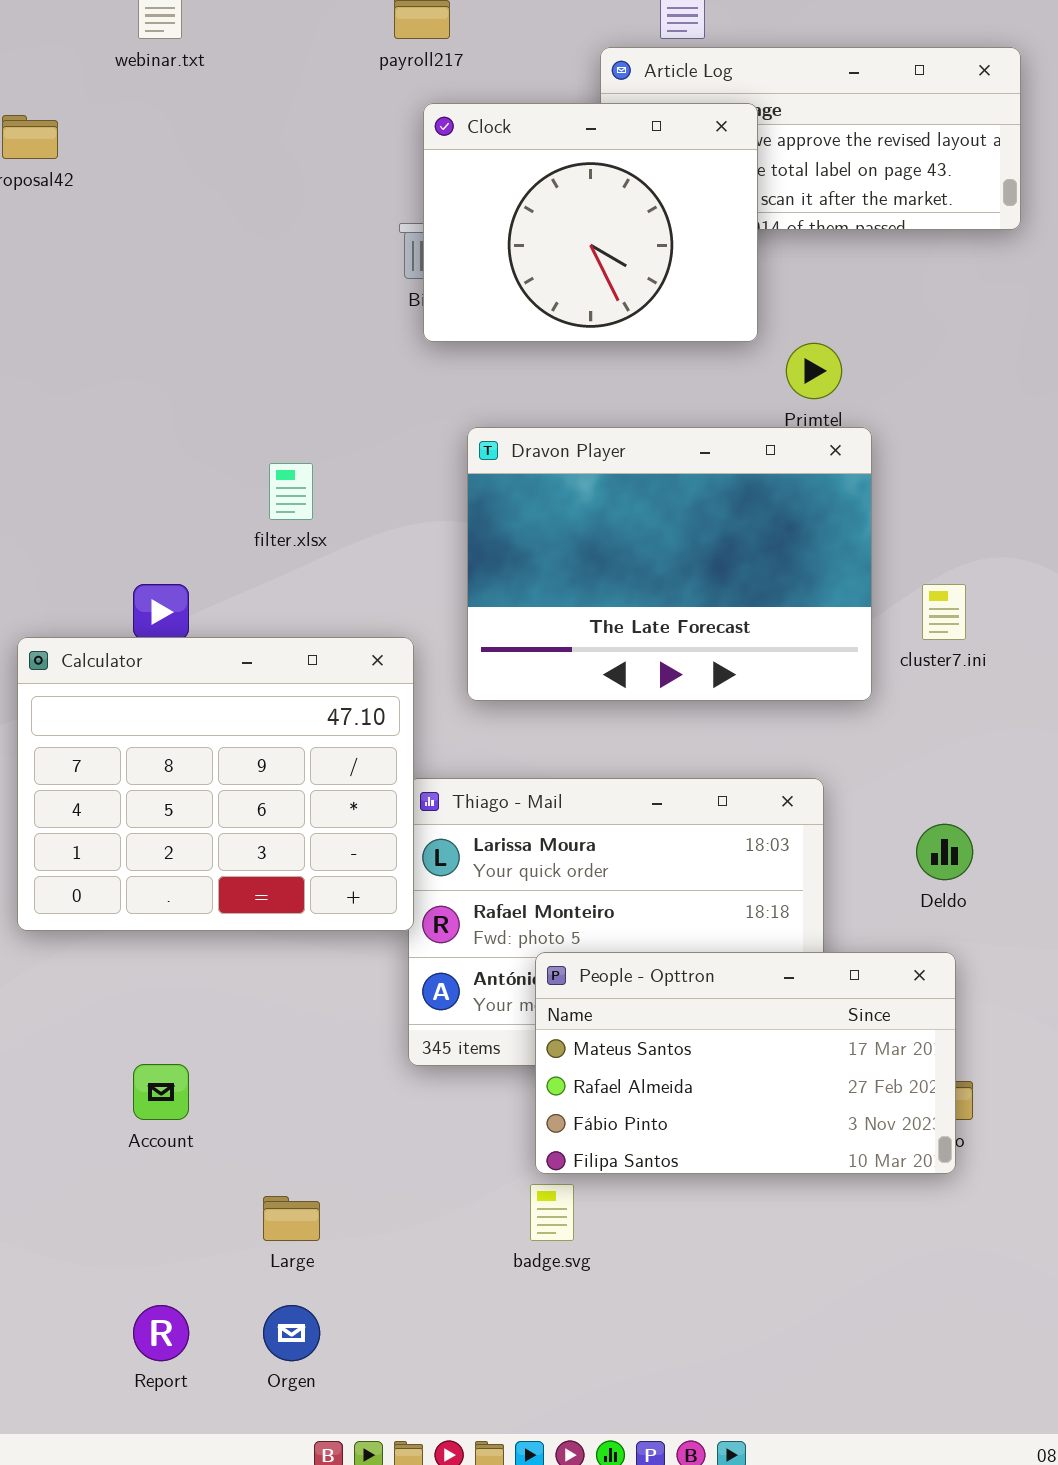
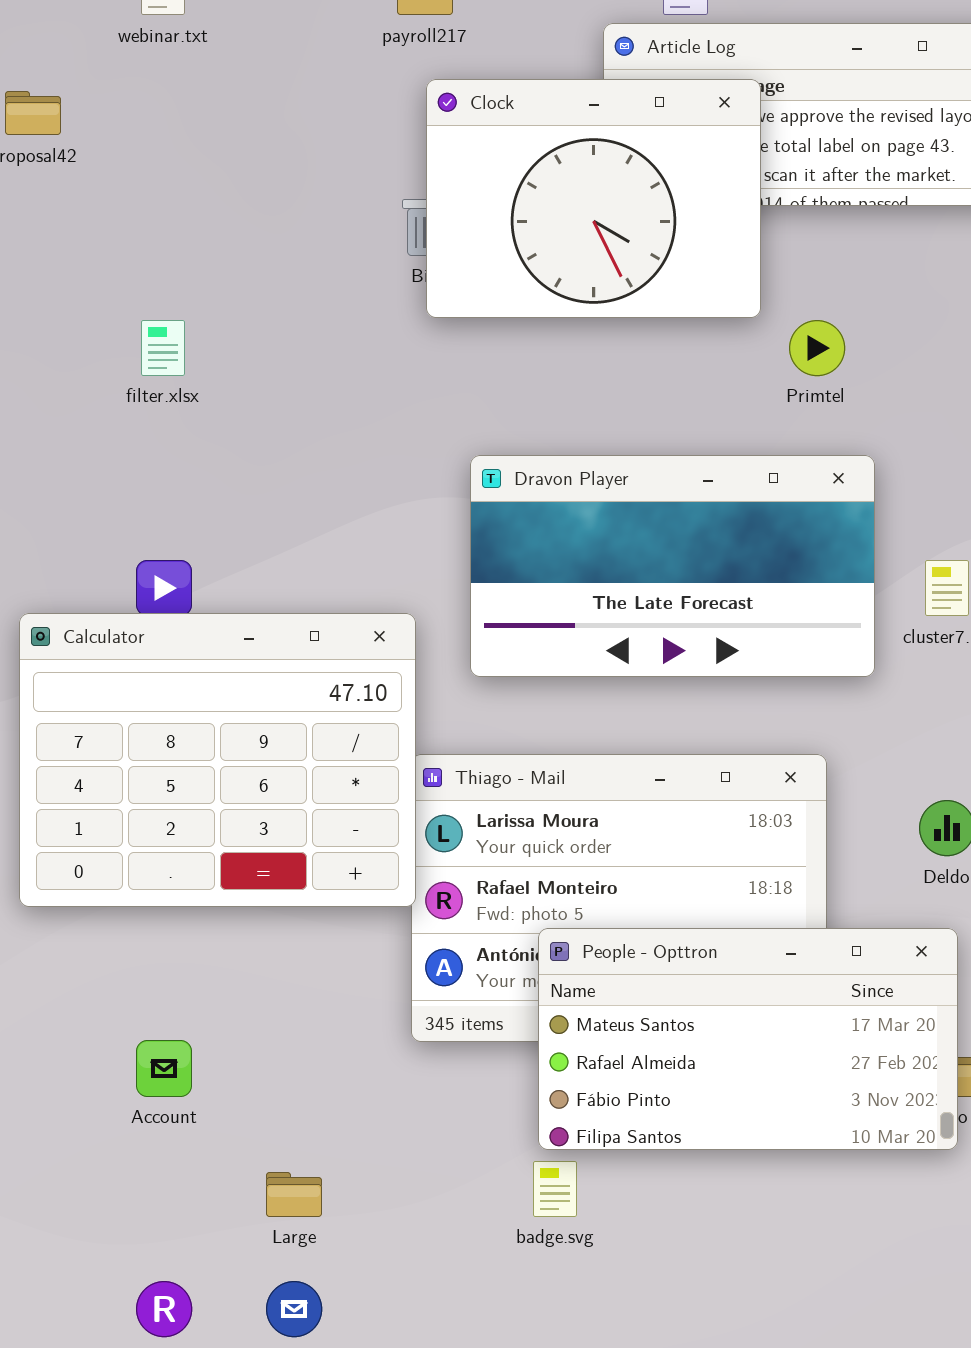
Dravon Player: [467,427,872,701] -> [470,455,875,677], resized
filter.xlsx: [269,463,313,520] -> [141,320,185,376], moved

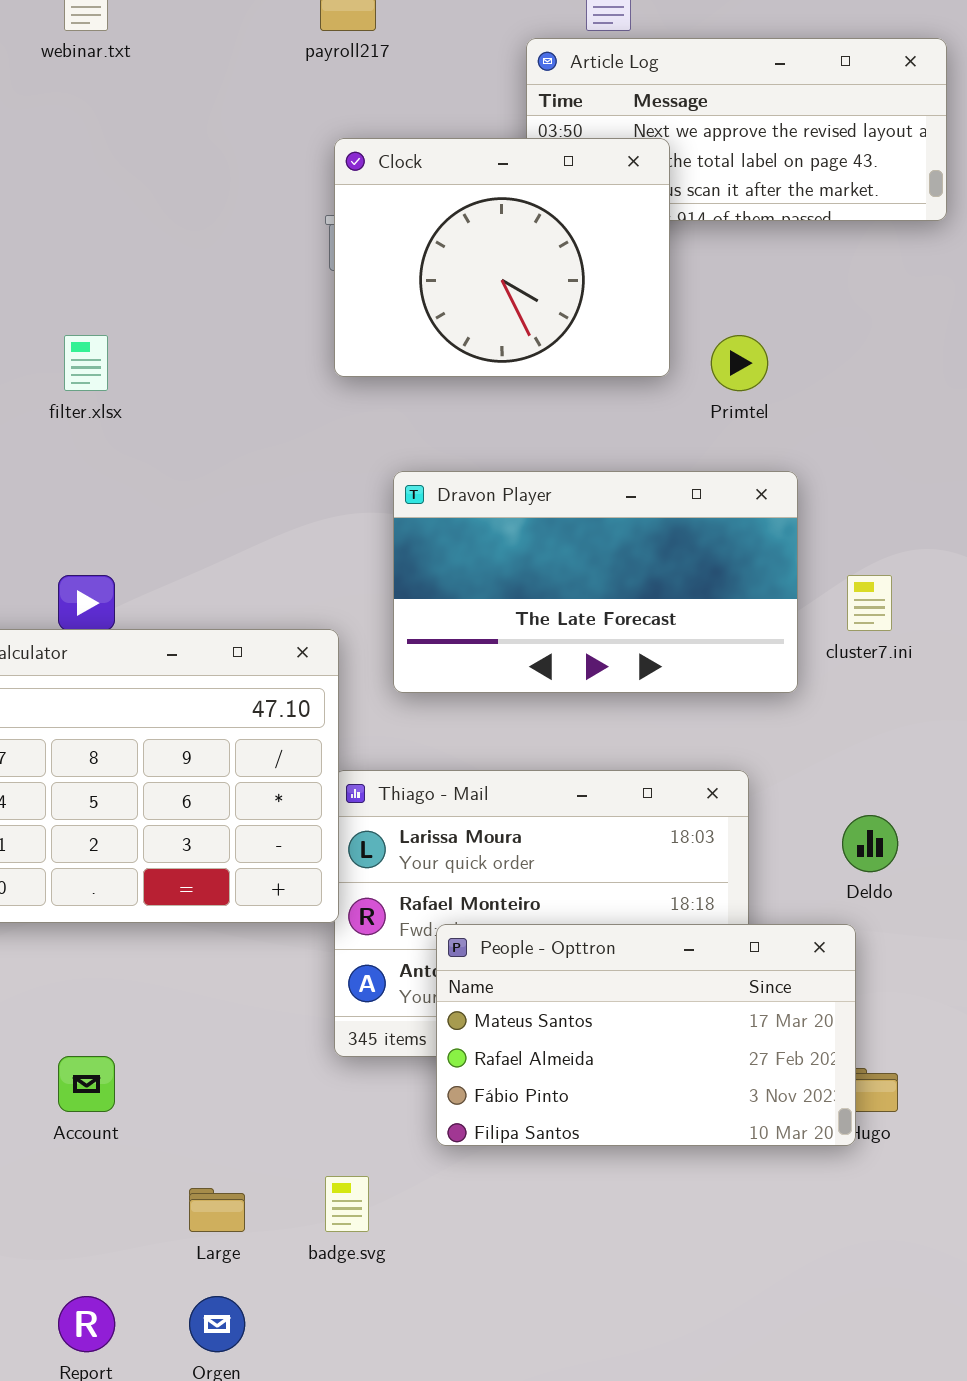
Clock: [426,79,761,318] -> [334,138,670,377], moved
People - Opttron: [538,928,958,1150] -> [436,924,856,1146], moved
badge.svg: [533,1161,577,1217] -> [325,1176,369,1232], moved

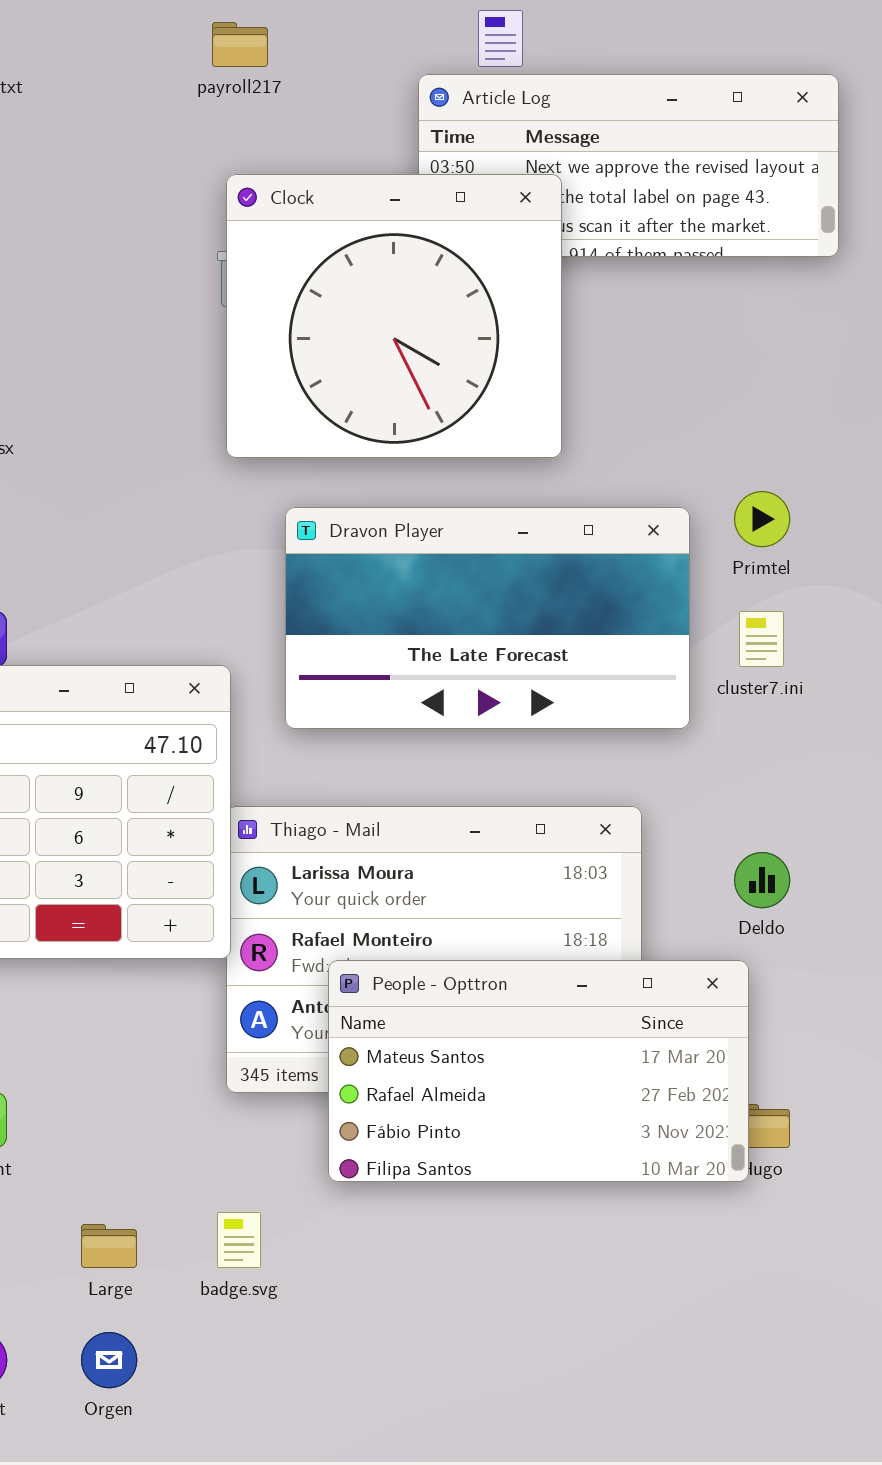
Clock: [334,138,670,377] -> [226,174,562,458], resized
Primtel: [711,335,768,391] -> [734,491,790,547], moved

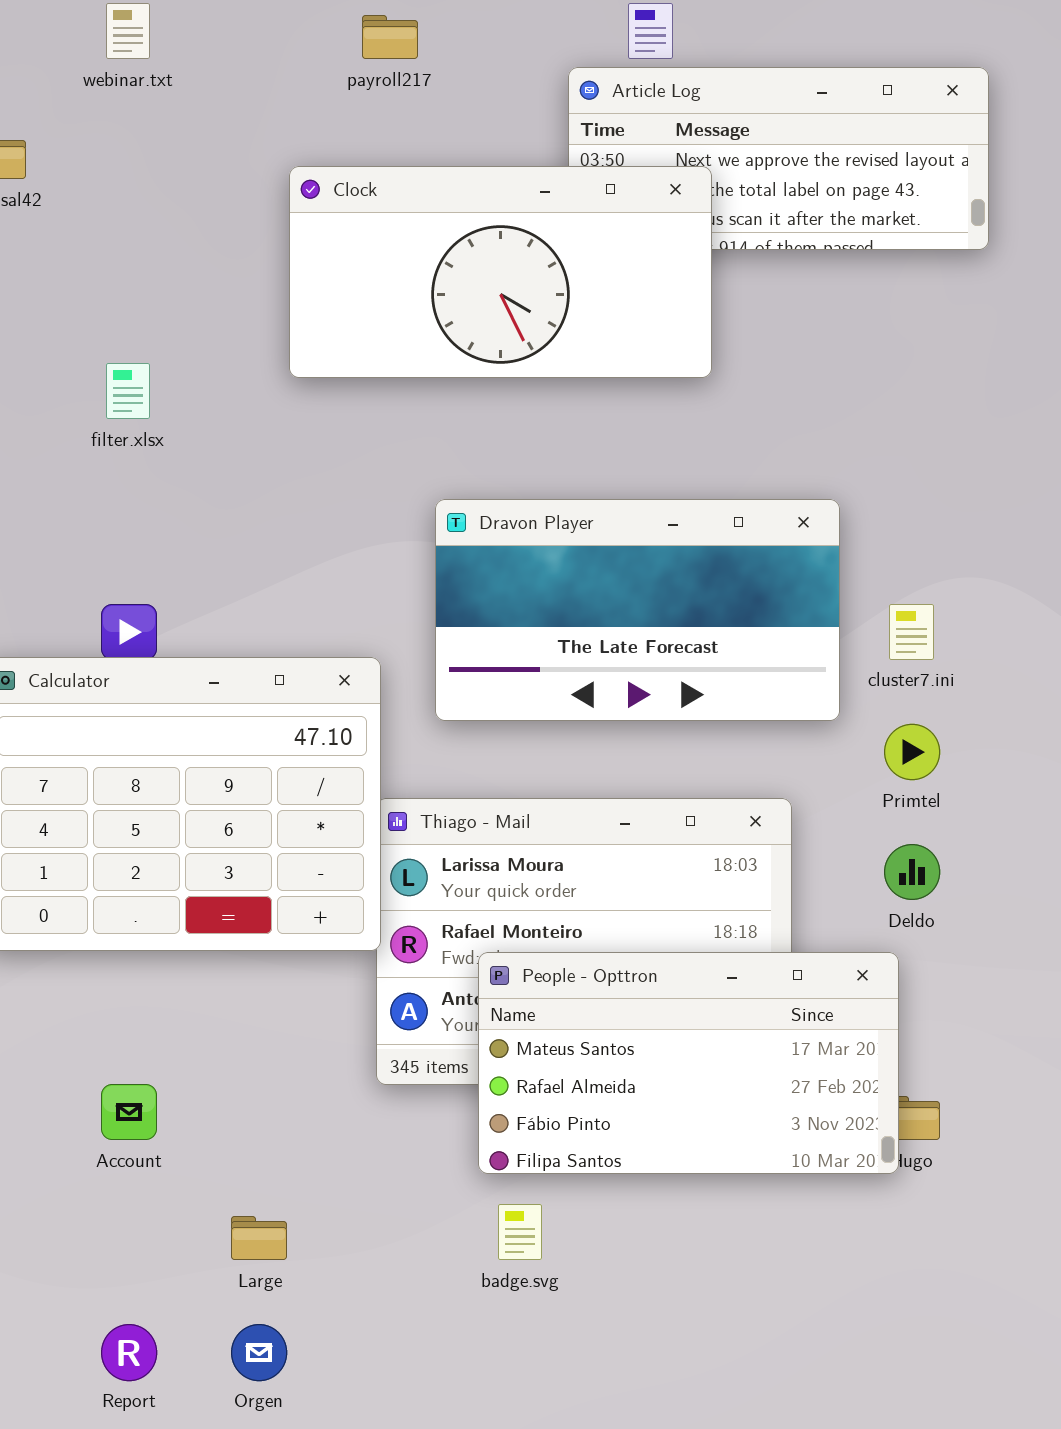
Clock: [226,174,562,458] -> [289,166,712,378], resized
Primtel: [734,491,790,547] -> [884,724,940,780], moved
badge.svg: [217,1212,261,1268] -> [498,1204,542,1260], moved

